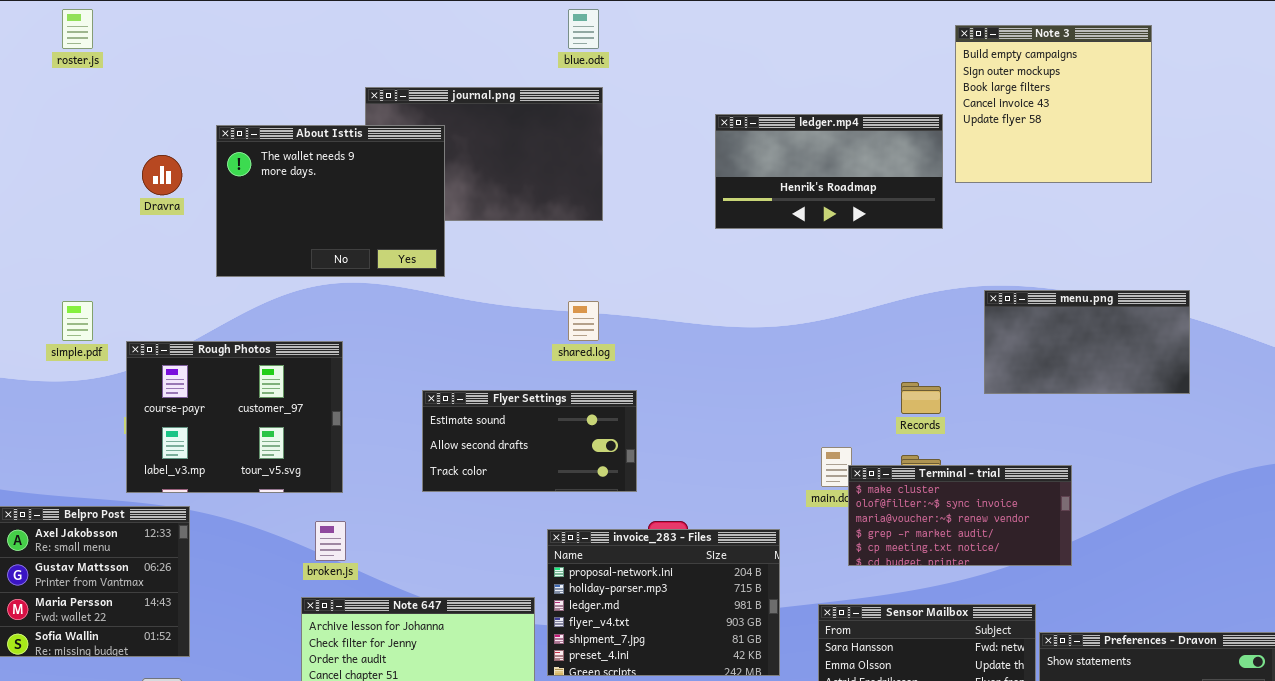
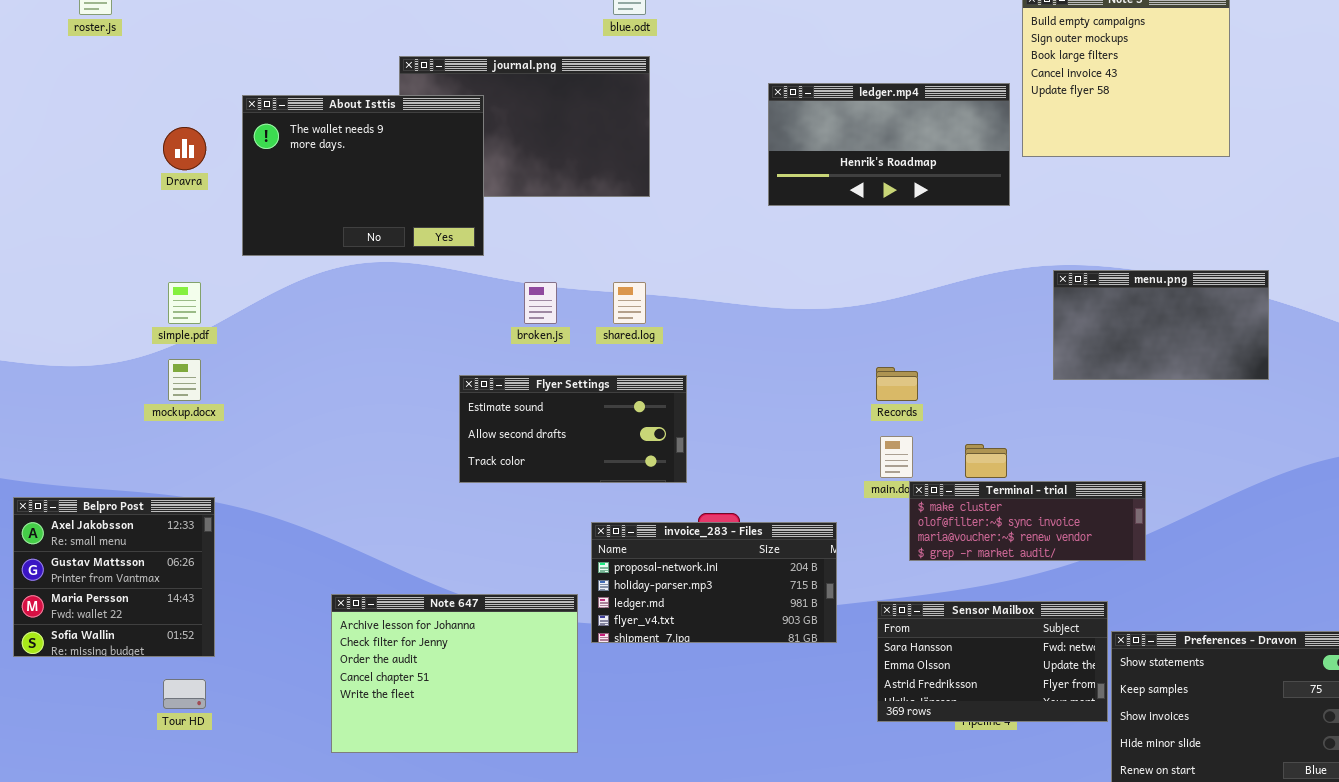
simple.pdf: [62,301,93,341] -> [168,282,201,324], moved
Rough Photos: [126,341,343,493] -> none, closed
Records: [901,382,941,414] -> [876,367,918,401], moved
Terminal - trial: [848,465,1072,566] -> [909,481,1146,561], resized
broken.js: [315,521,346,561] -> [524,282,557,324], moved
invoice_283 - Files: [547,529,780,676] -> [591,522,837,643], resized

